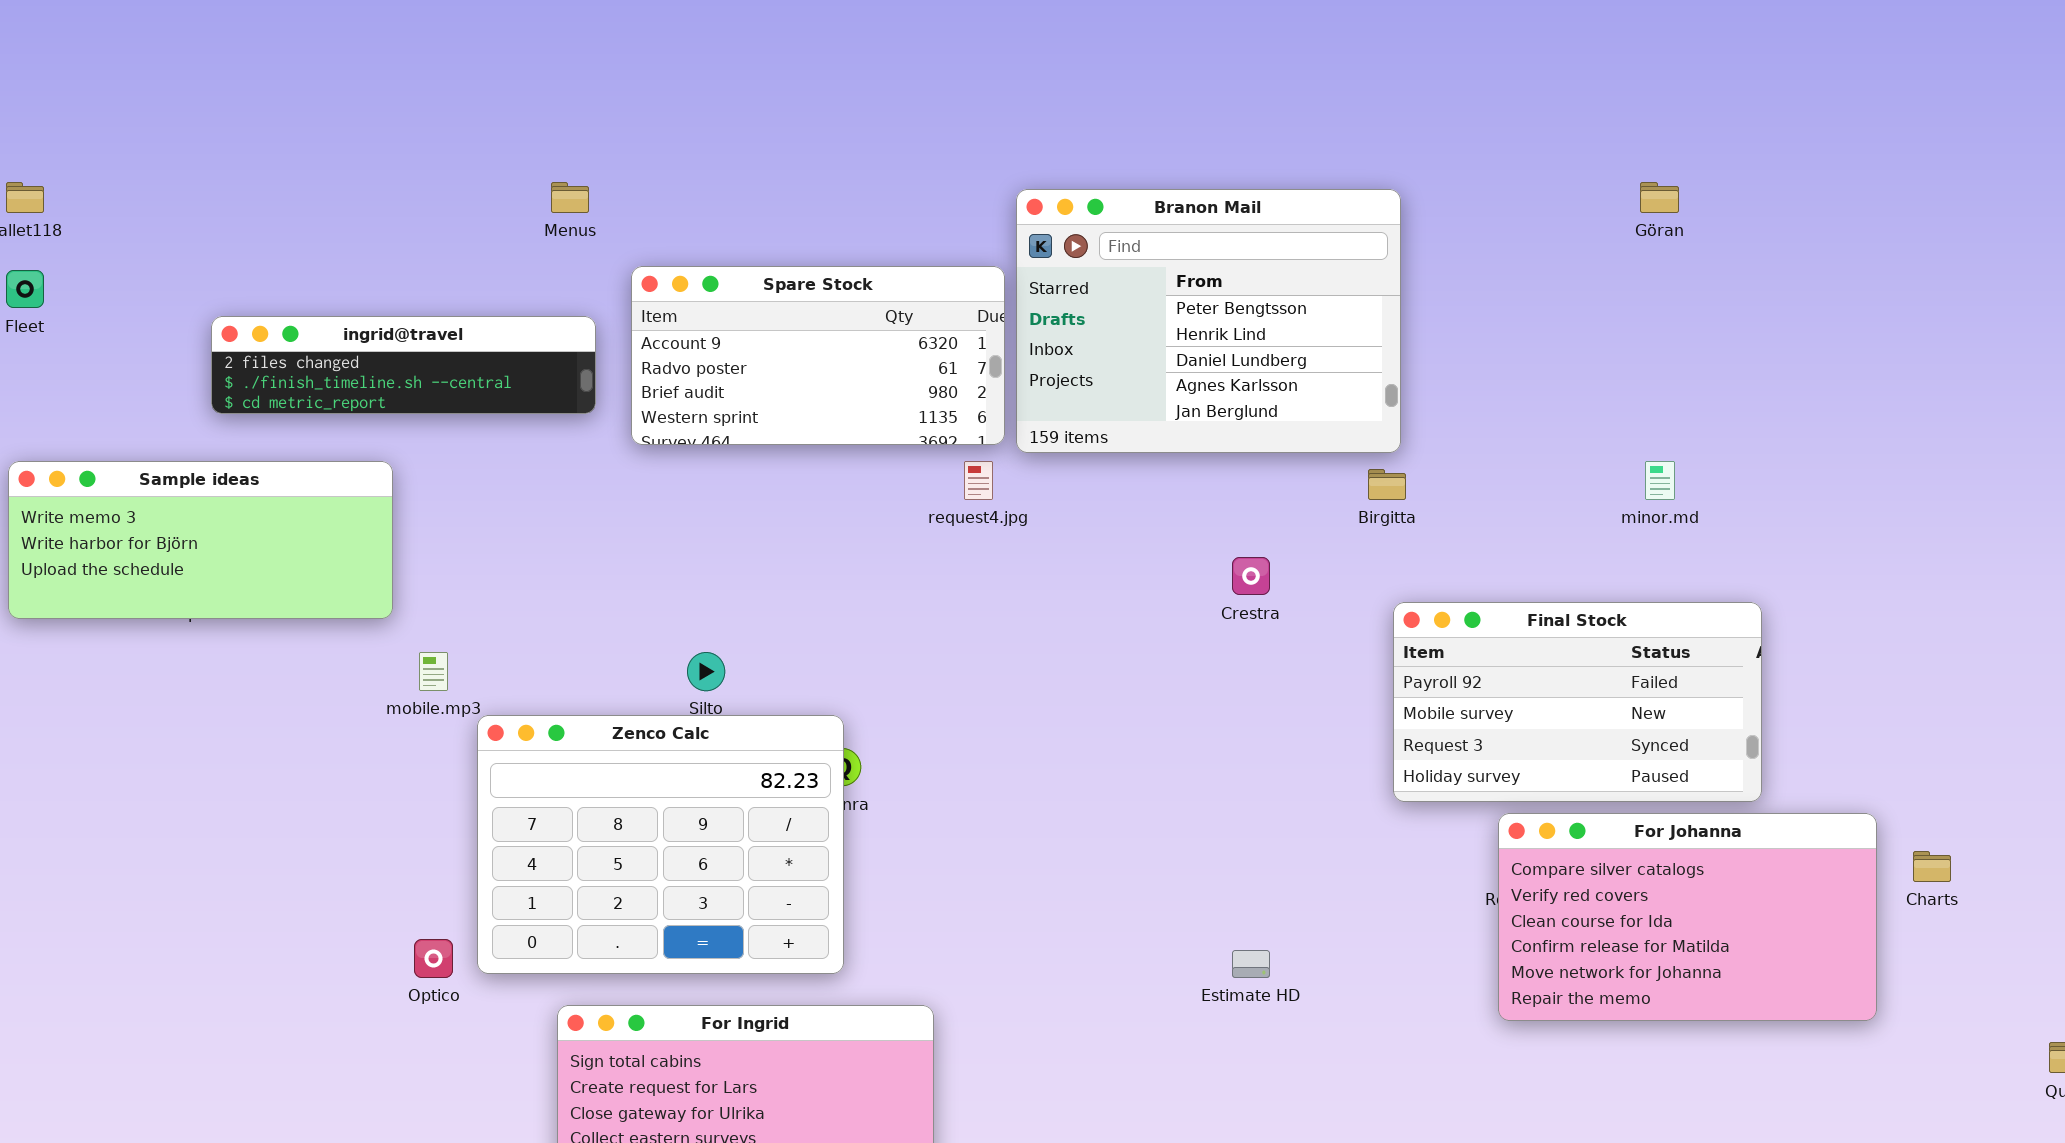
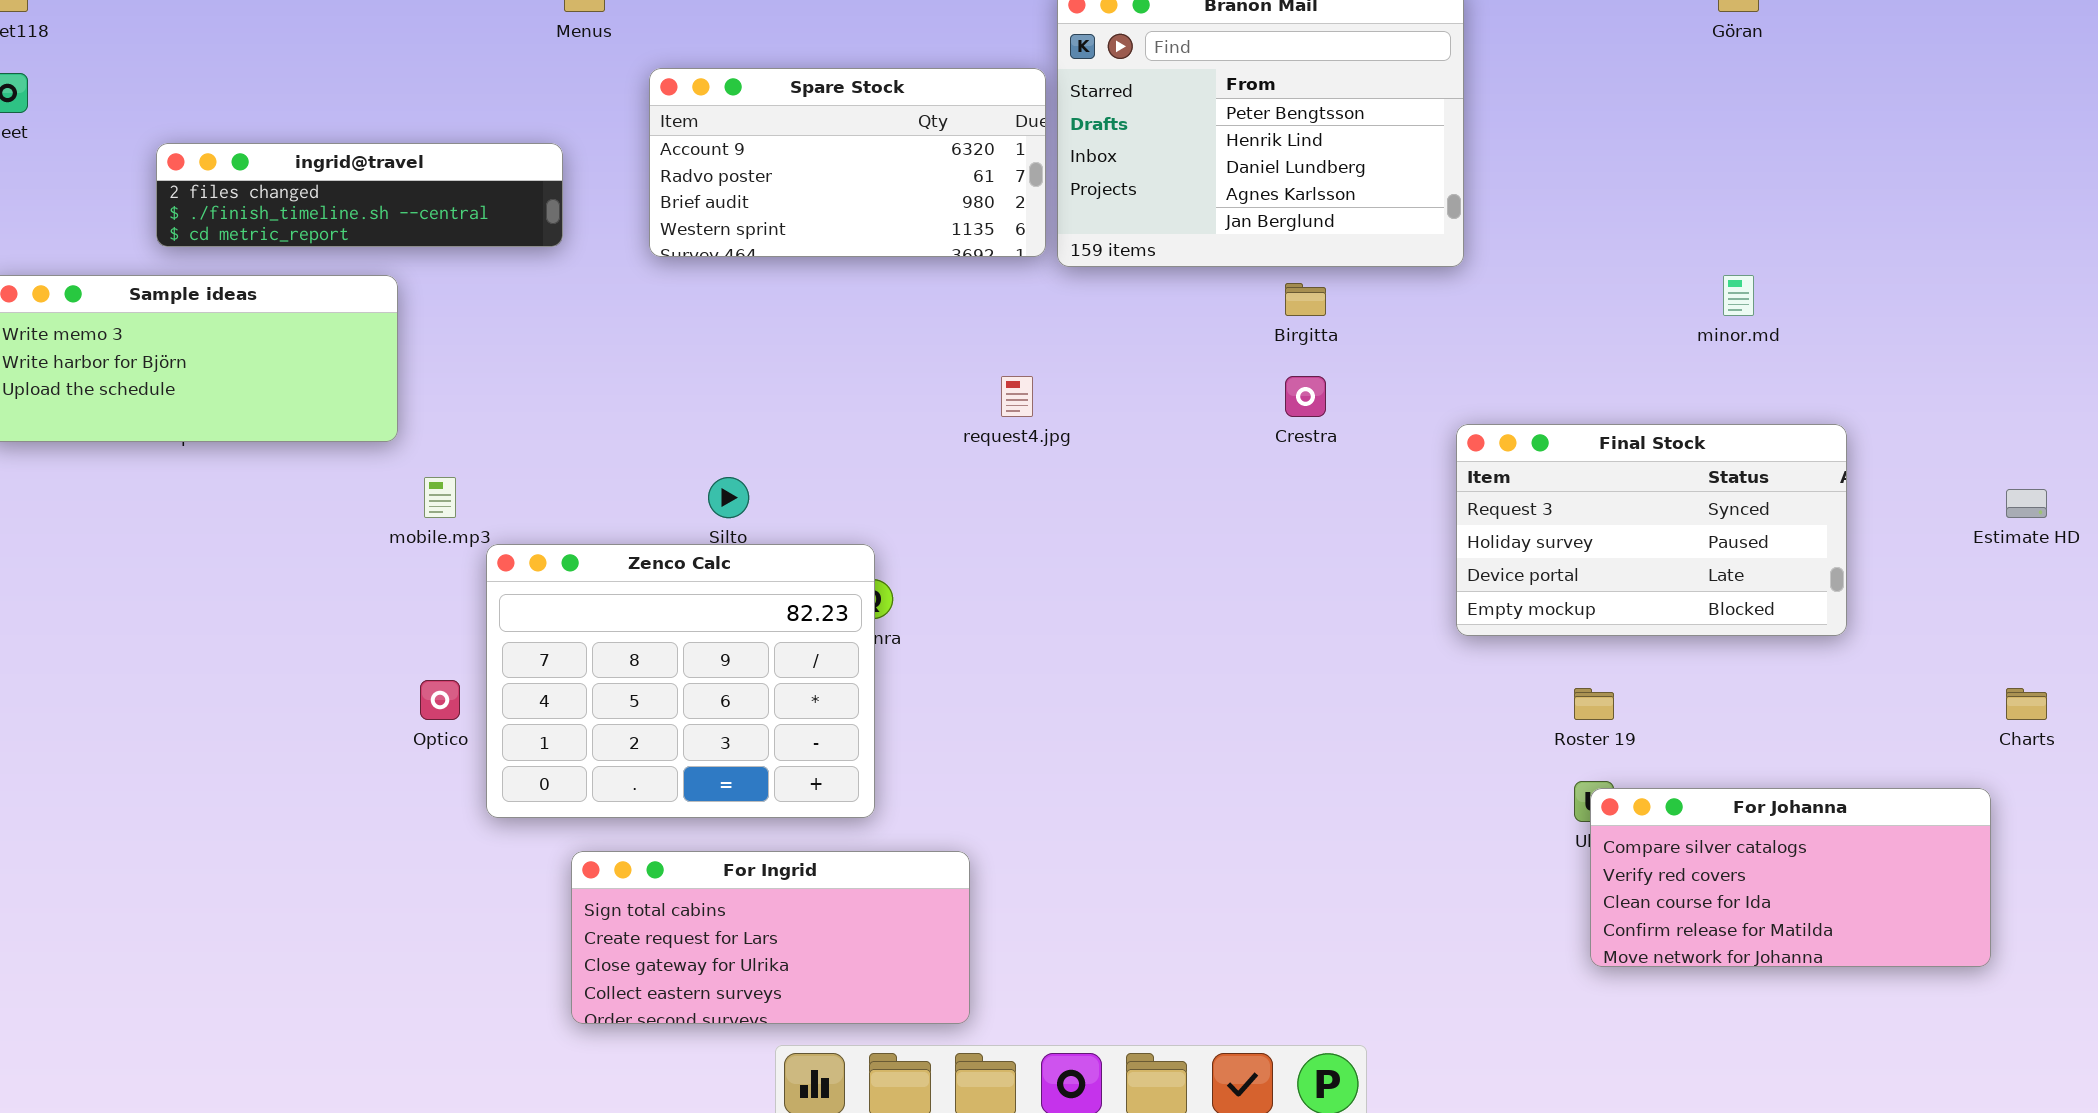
ingrid@travel: [211,316,596,414] -> [156,143,563,247], moved
request4.jpg: [964,461,993,500] -> [1001,376,1033,417], moved
Birgitta: [1368,469,1406,500] -> [1285,283,1326,316], moved
Final Stock: [1393,602,1762,802] -> [1456,424,1847,636], scrolled down 2 rows
For Johanna: [1498,813,1877,1021] -> [1590,788,1991,967], moved, resized
Optico: [414,939,453,978] -> [420,680,460,720], moved
Estimate HD: [1232,950,1270,978] -> [2006,489,2047,518], moved

